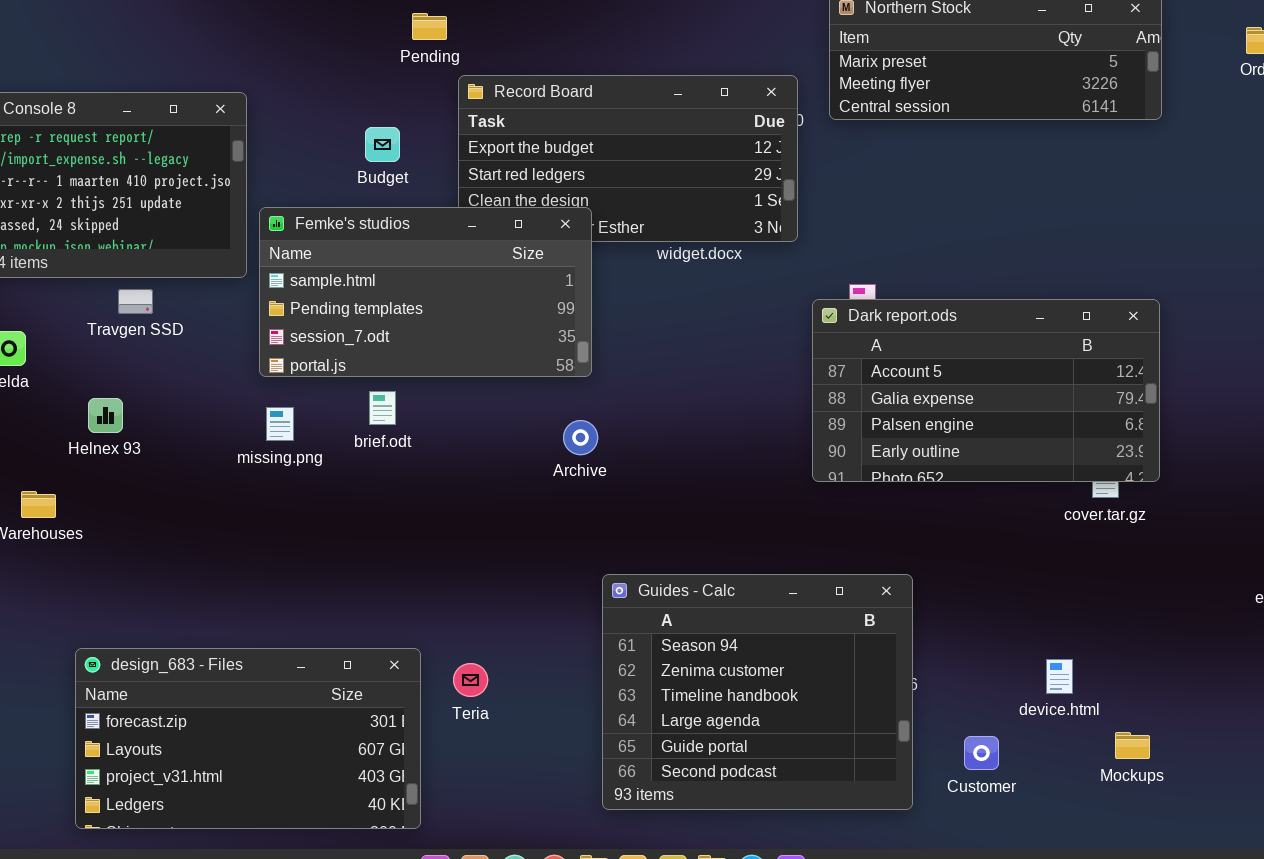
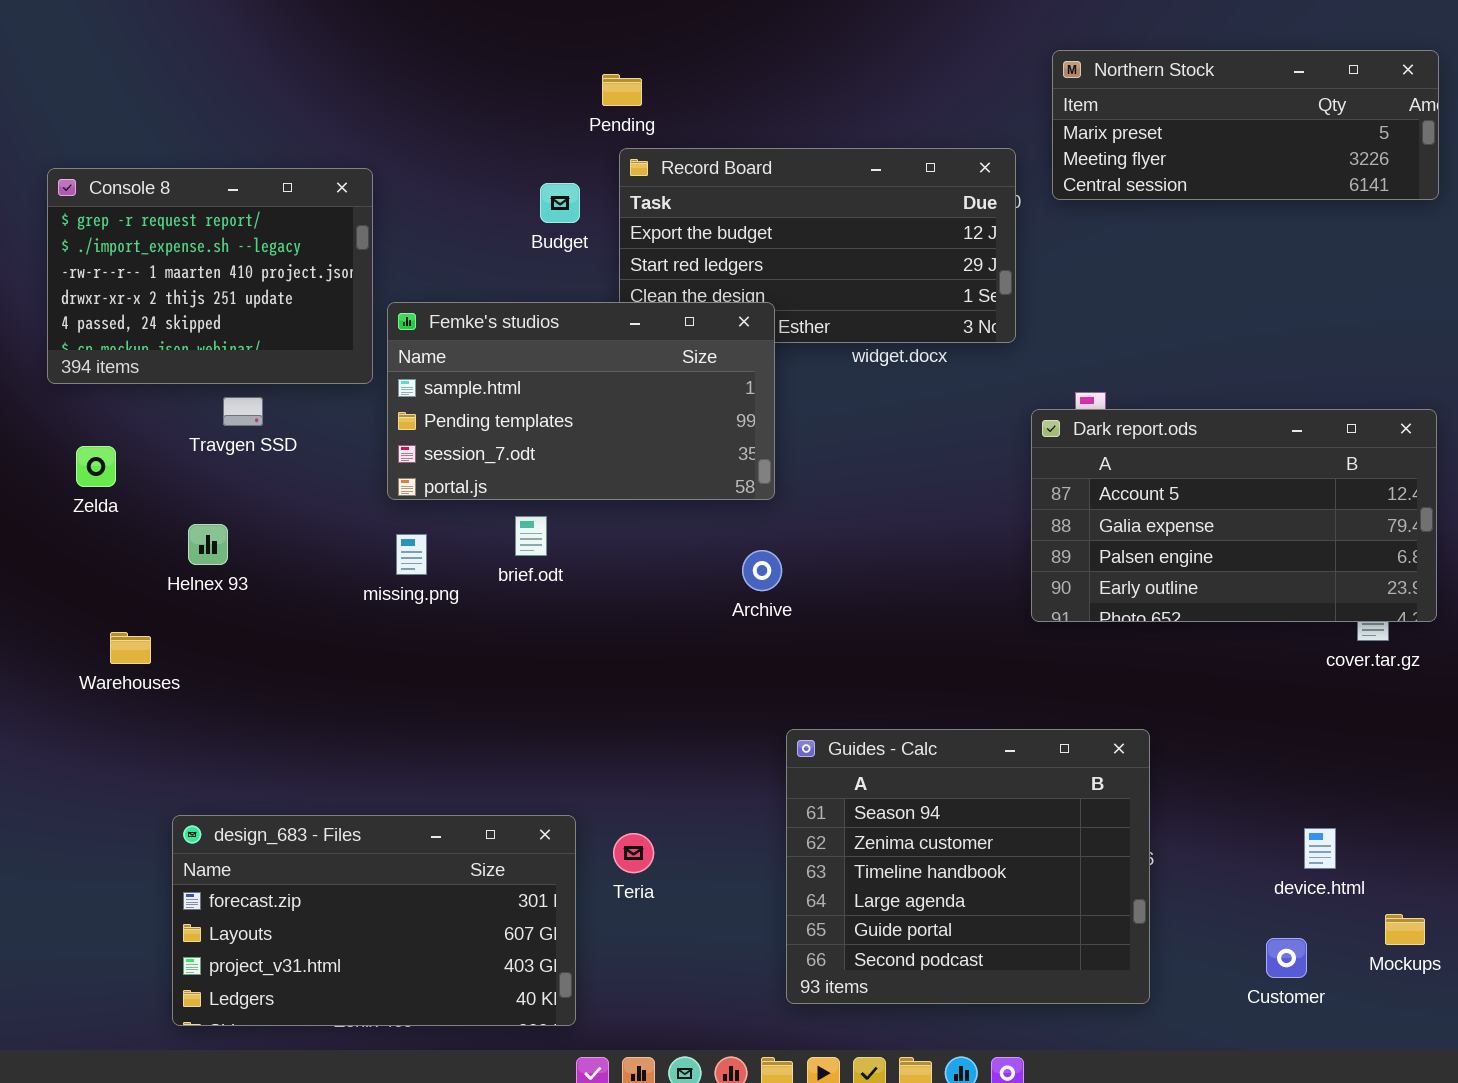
Pending: [412,13,447,40] -> [602,74,642,106], moved
Budget: [365,127,400,162] -> [540,183,580,223], moved
Customer: [964,736,999,770] -> [1266,938,1307,978], moved

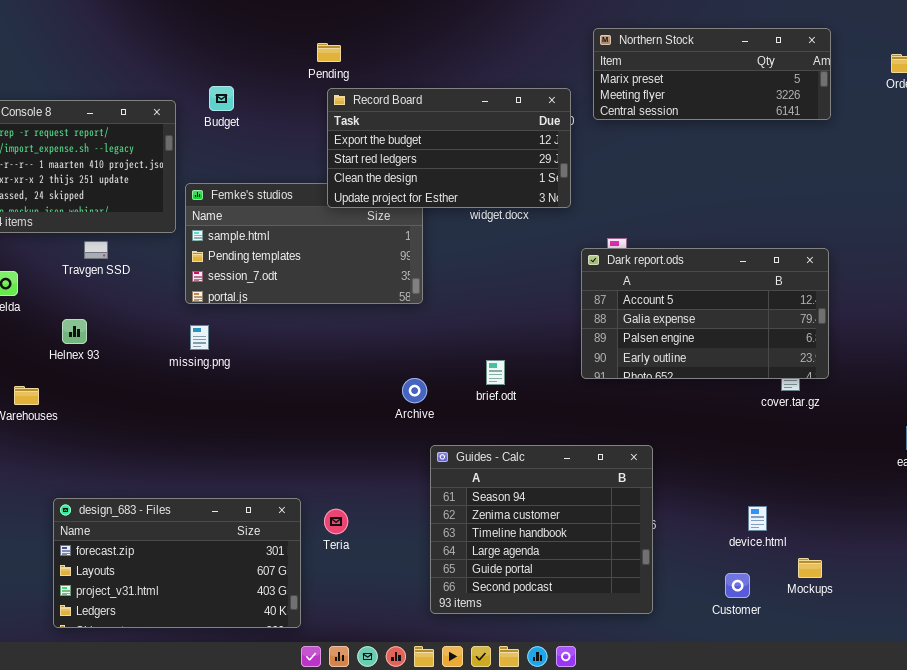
Record Board: [619,148,1016,343] -> [327,88,571,208], raised
Budget: [540,183,580,223] -> [209,86,234,111], moved
brief.odt: [515,516,547,556] -> [486,360,505,385], moved
Archive: [742,550,782,591] -> [402,378,427,403], moved

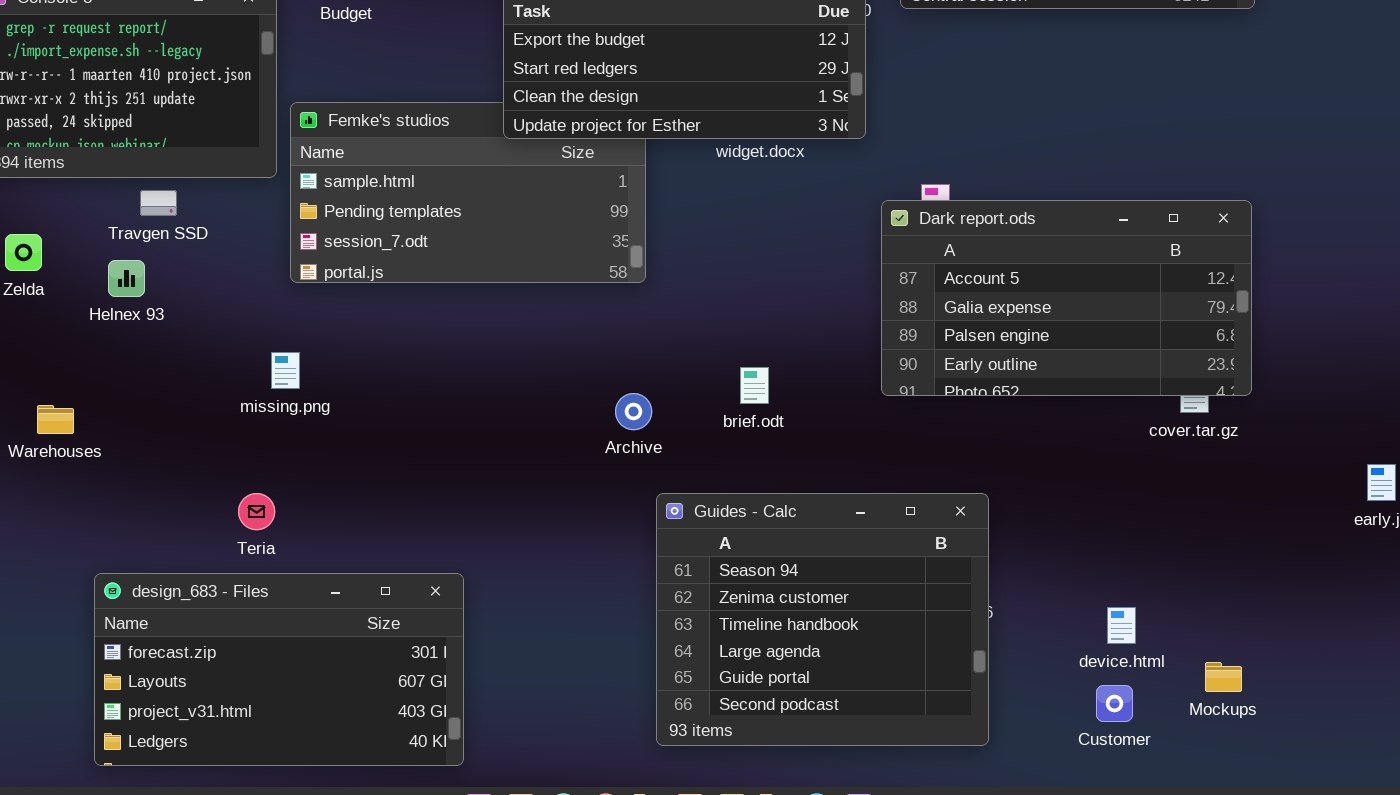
Helnex 93: [62,319,87,344] -> [108,260,145,297], moved
missing.png: [190,325,209,350] -> [271,352,300,389], moved
device.html: [748,506,767,531] -> [1107,607,1136,644], moved
Teria: [324,509,348,534] -> [238,493,275,530], moved

